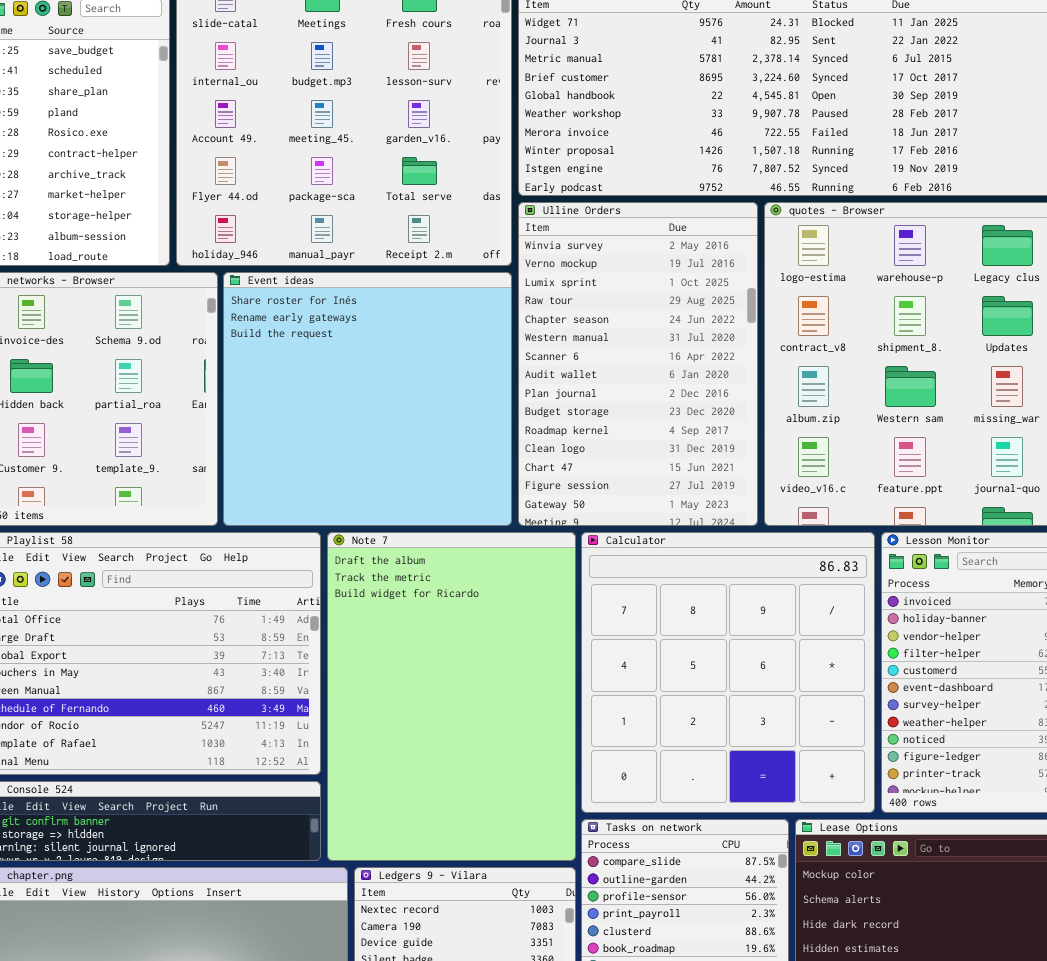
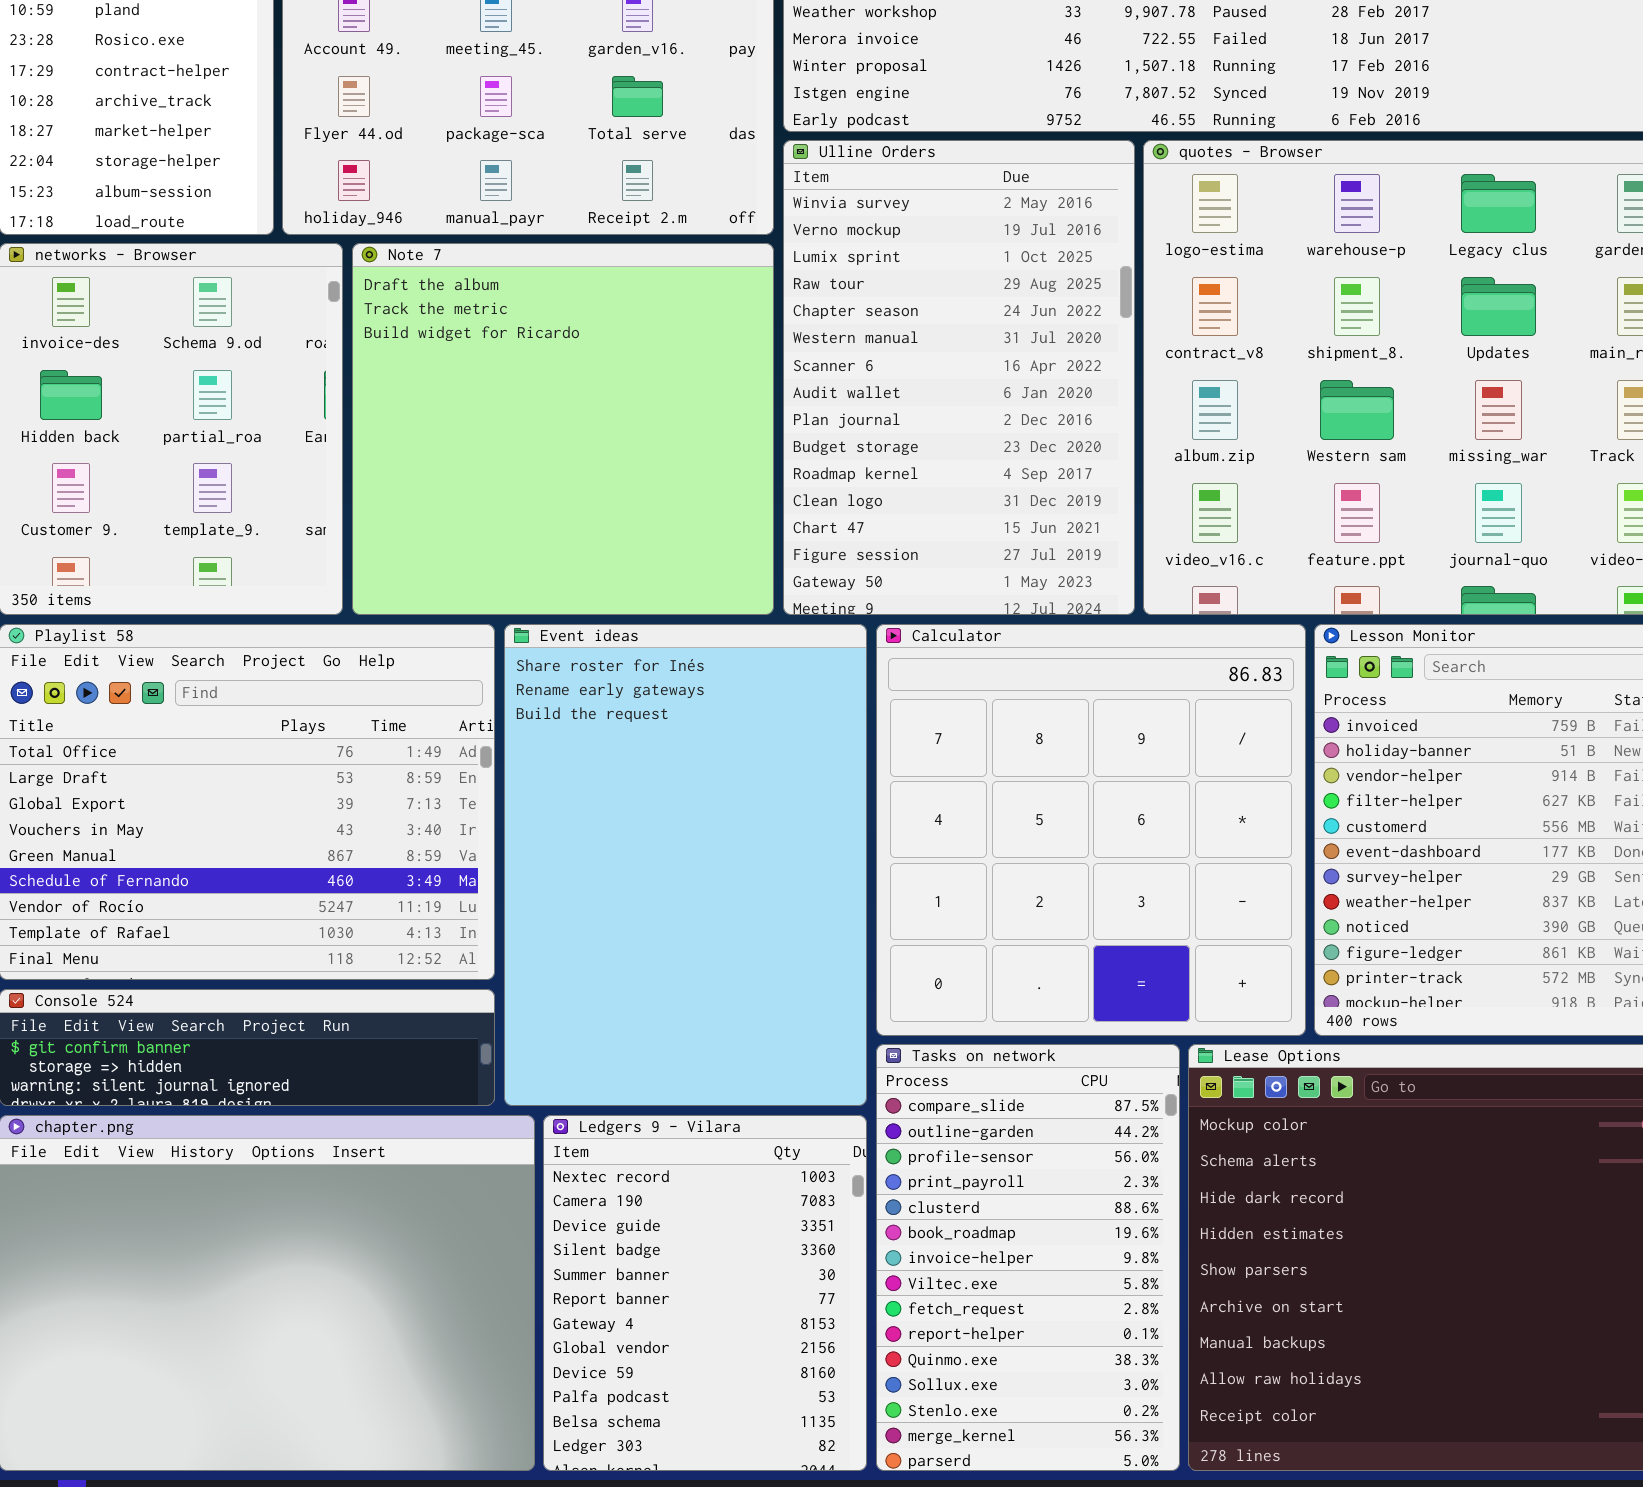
Event ideas: [223,272,512,526] -> [504,624,867,1106], moved, resized
Note 7: [327,532,576,861] -> [352,243,774,615], moved, resized

